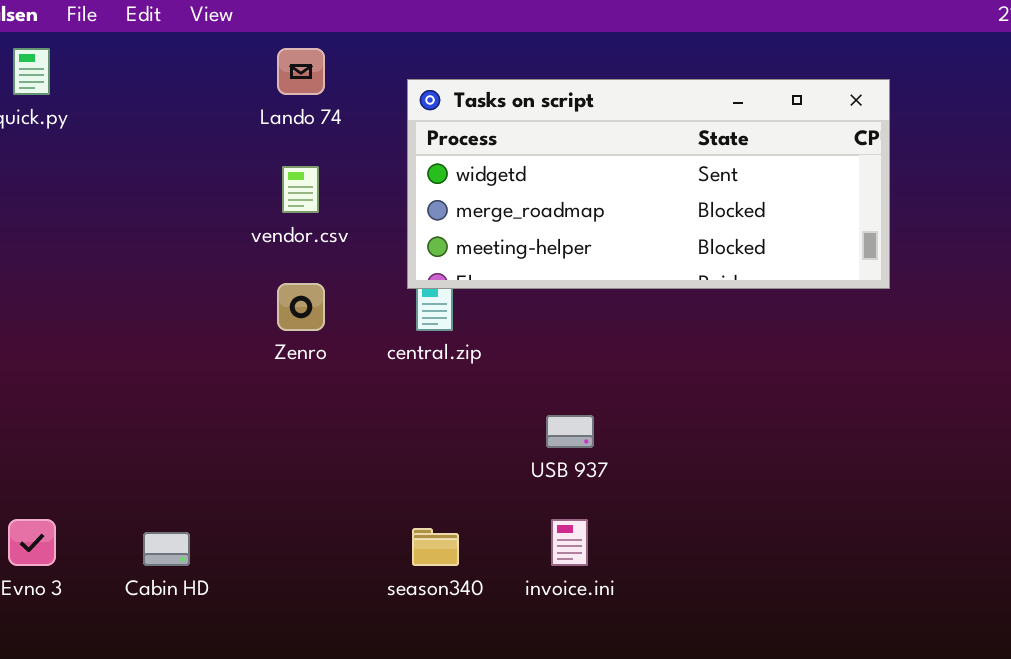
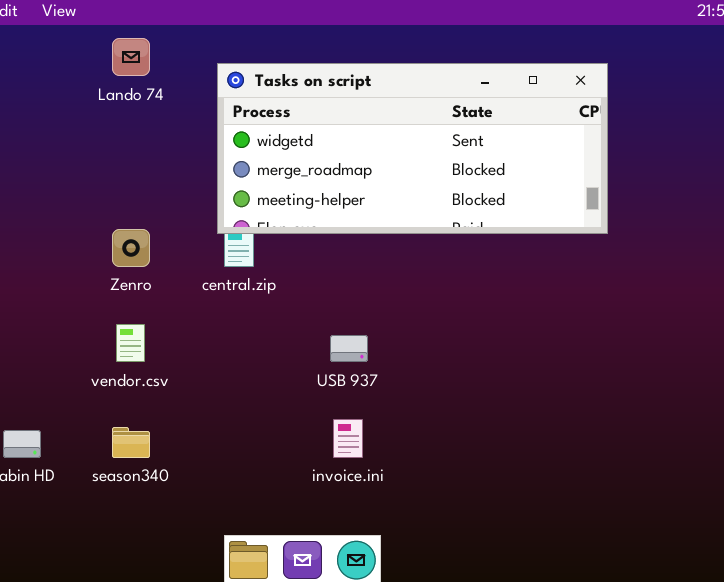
vendor.csv: [282,166,319,213] -> [116,324,145,362], moved
season340: [412,528,459,566] -> [112,427,150,458], moved

